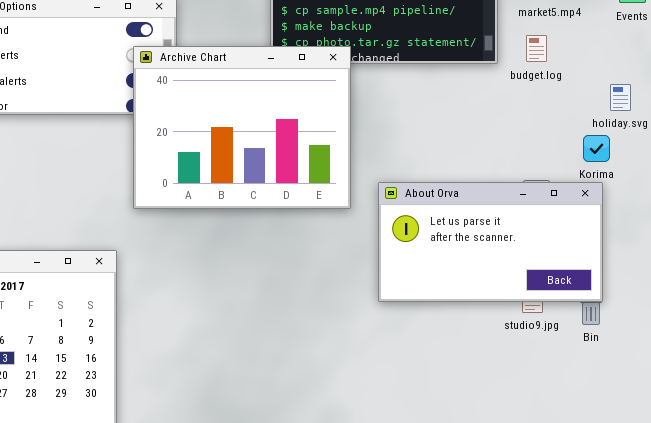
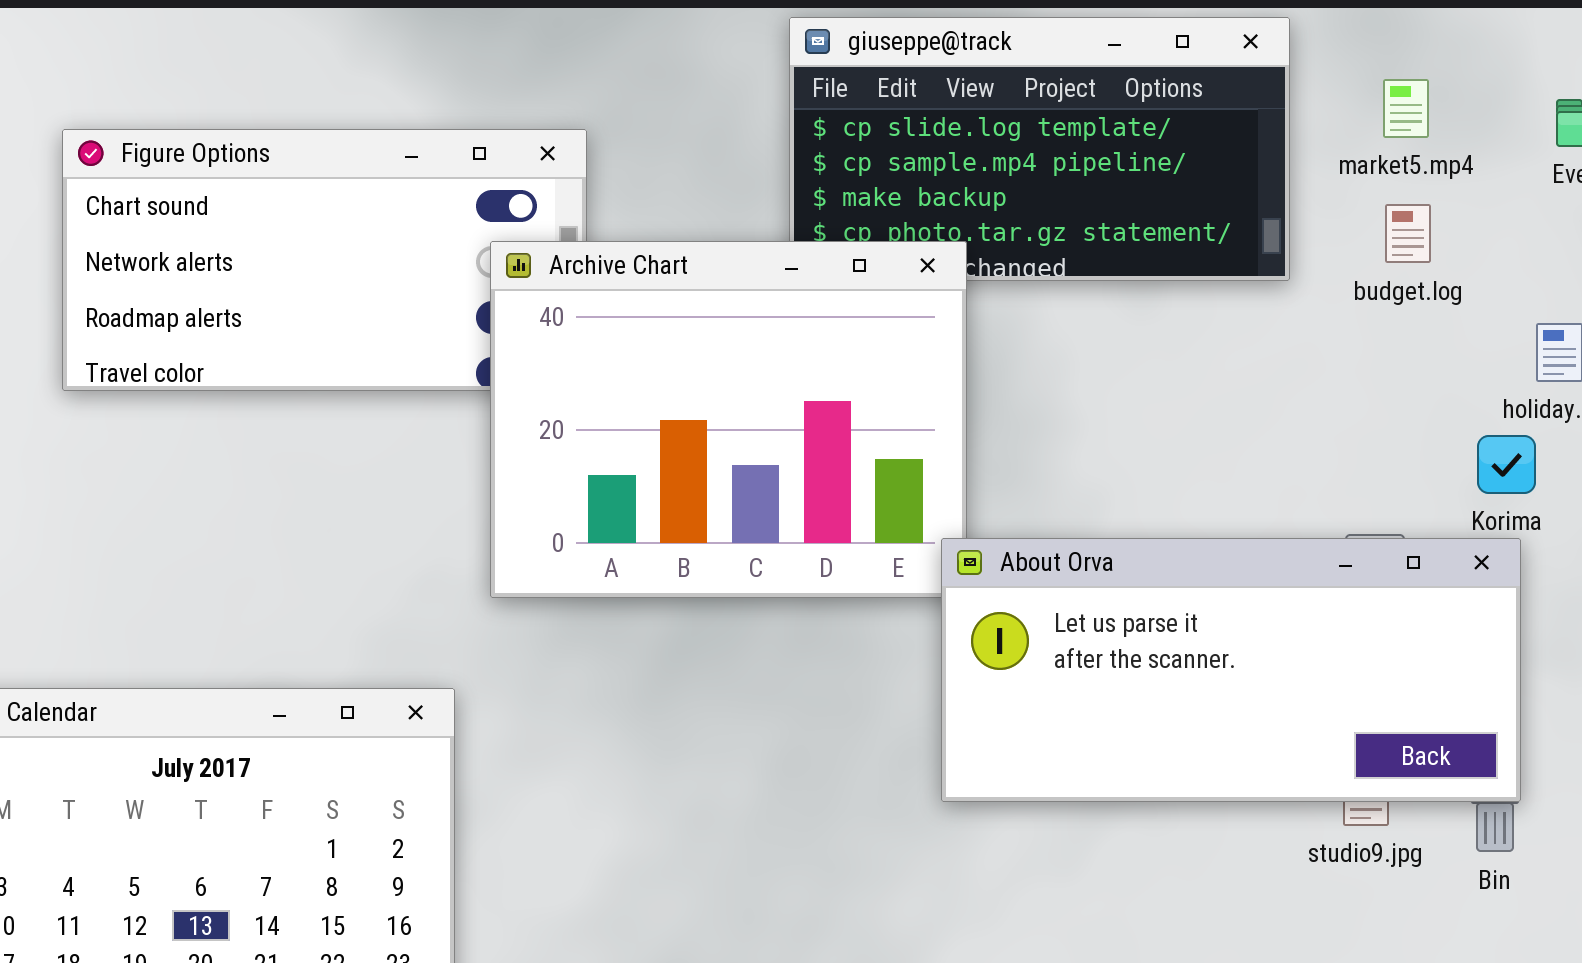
budget.log: [526,35,547,62] -> [1385,204,1431,263], moved
About Orva: [378,182,603,302] -> [941,538,1521,802], resized

